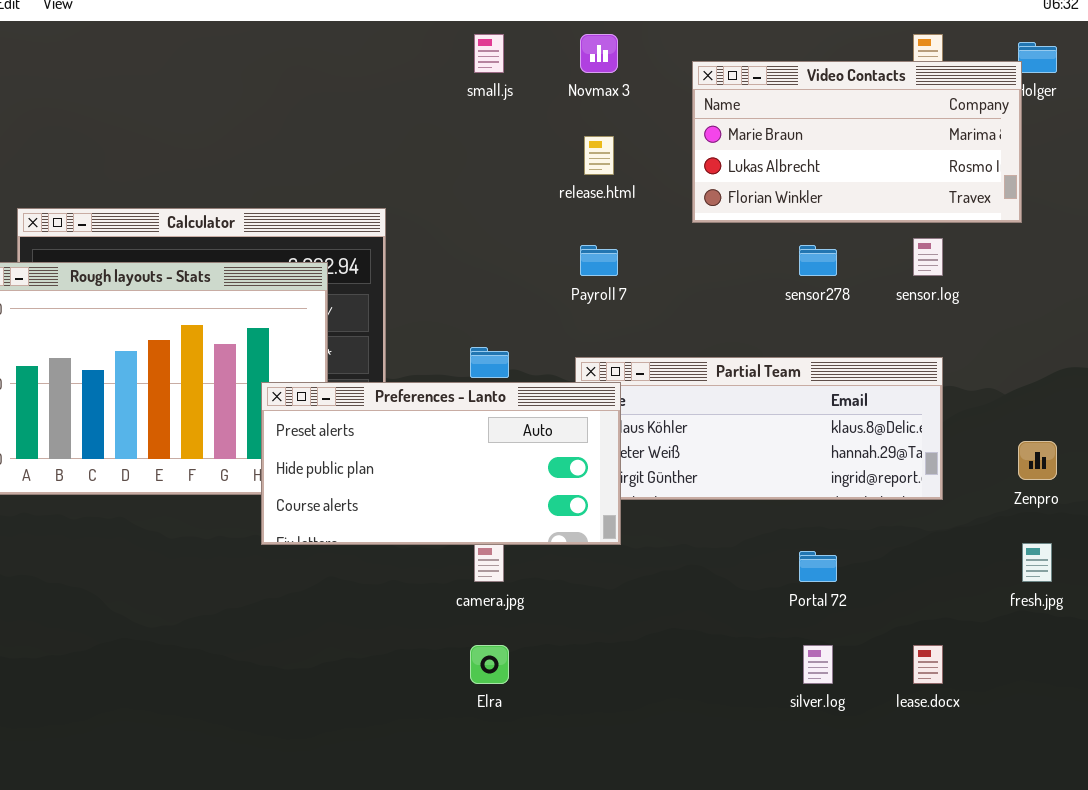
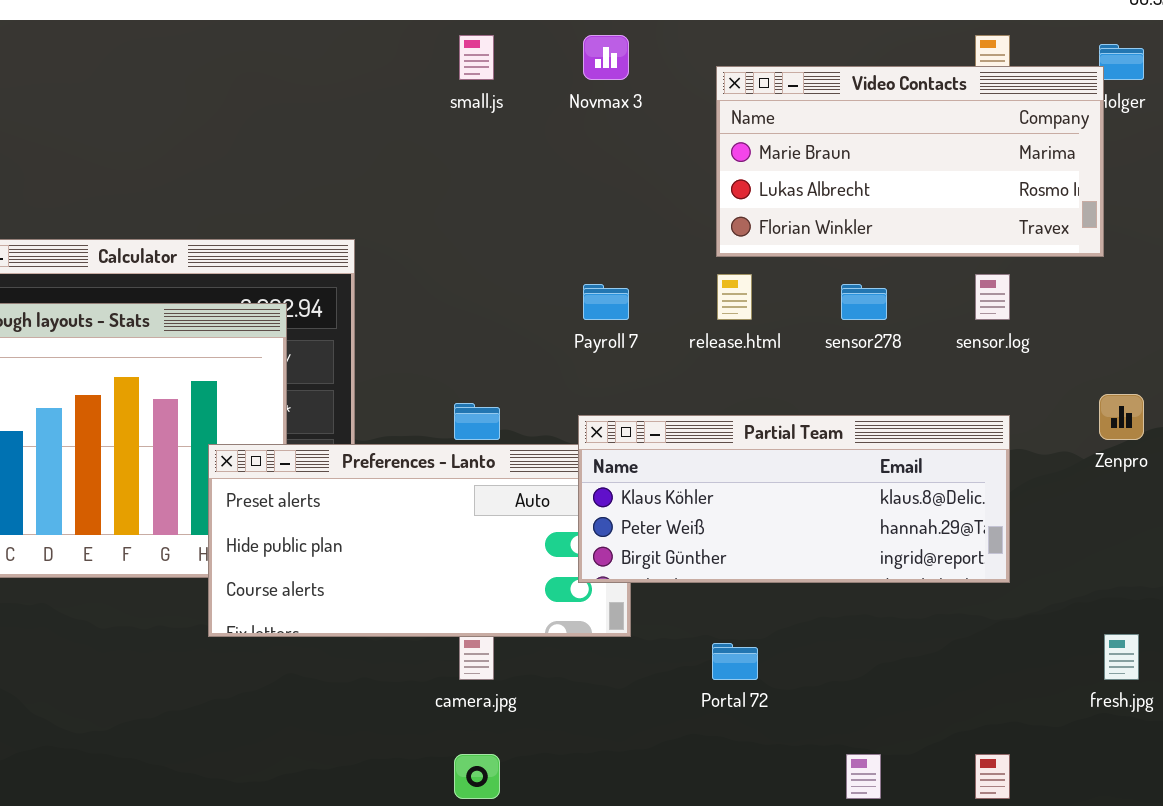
release.html: [584,136,614,175] -> [717,274,752,320], moved
Partial Team: [575,357,943,500] -> [578,415,1010,583], raised
Zenpro: [1018,441,1057,480] -> [1099,394,1144,440], moved
Portal 72: [799,551,837,582] -> [712,643,758,680], moved

